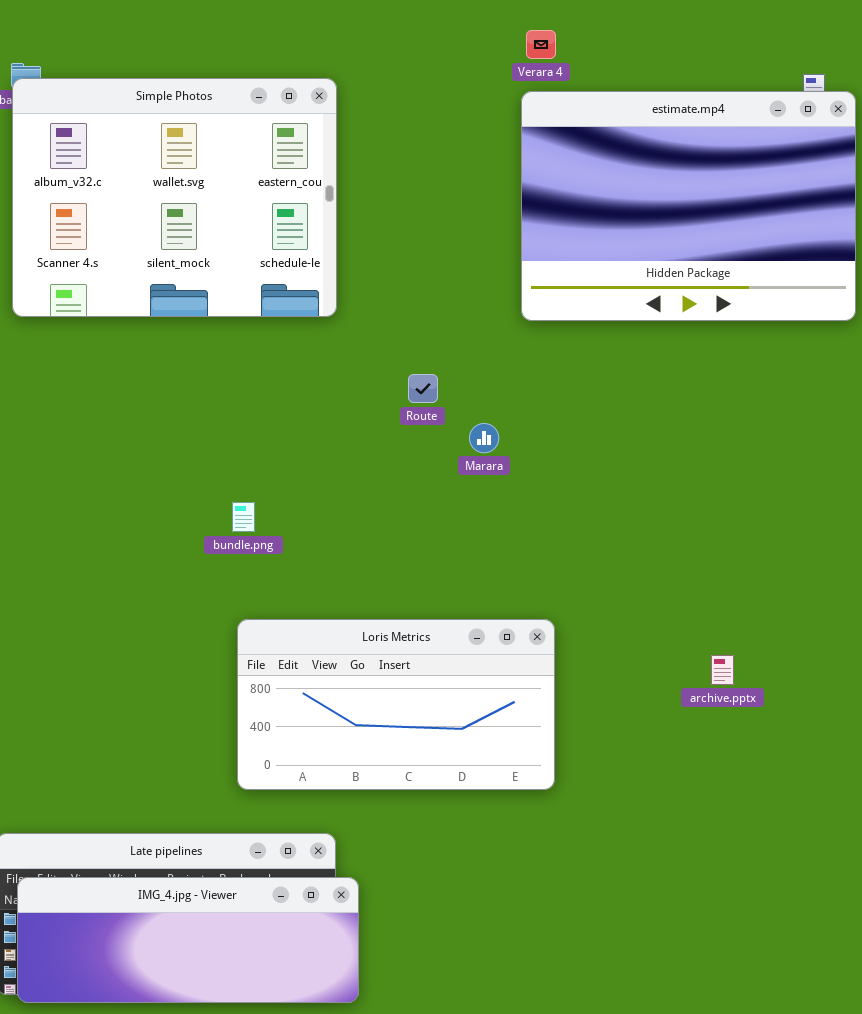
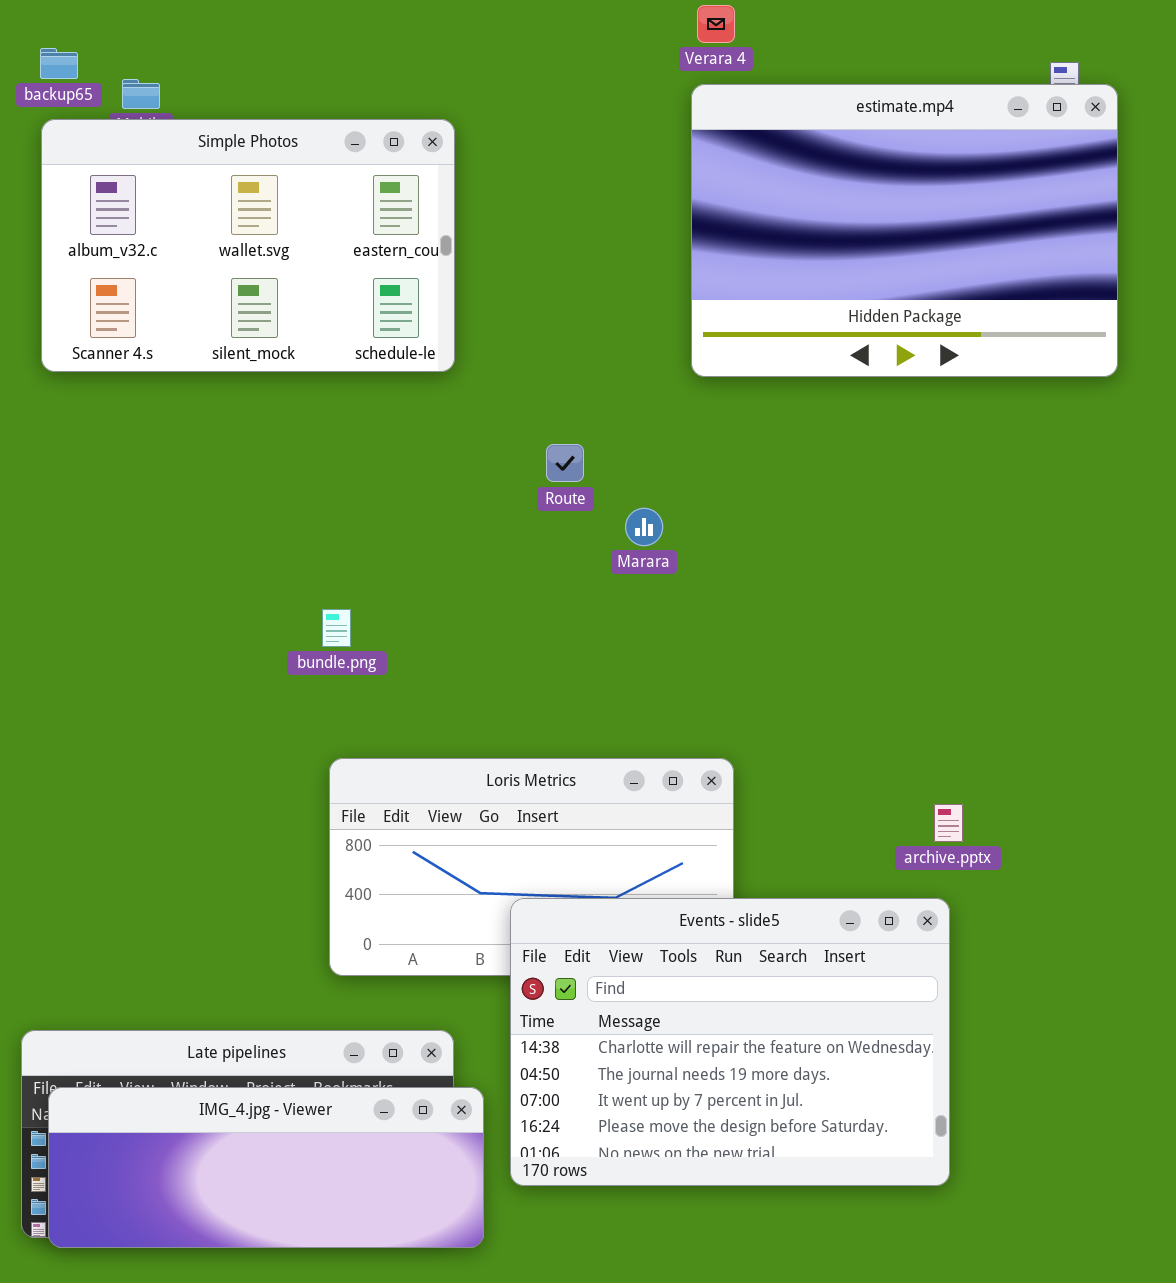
Simple Photos: [12,78,337,317] -> [41,119,455,372], resized
Events - slide5: none -> [510,898,950,1186], opened

